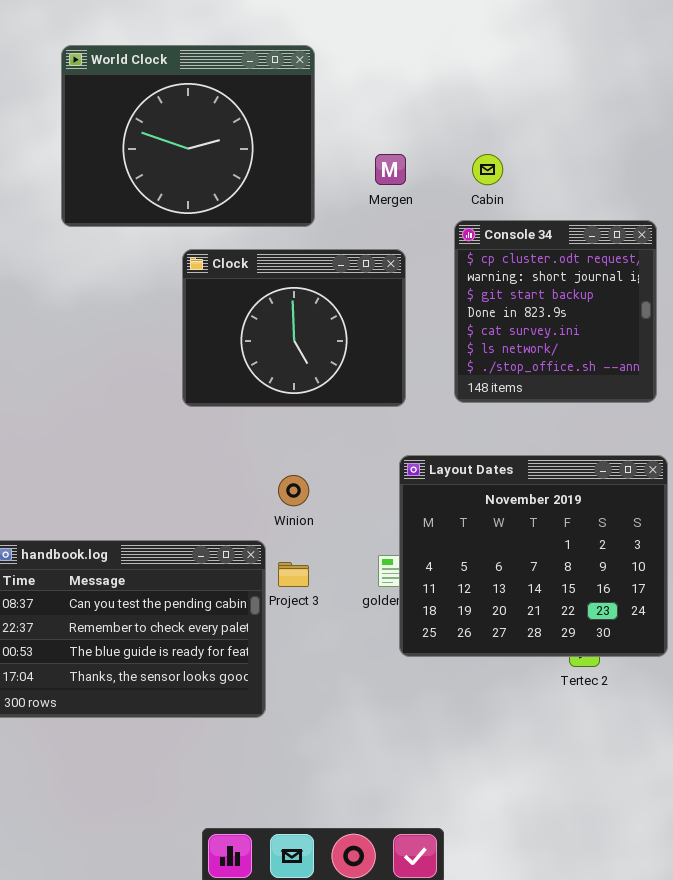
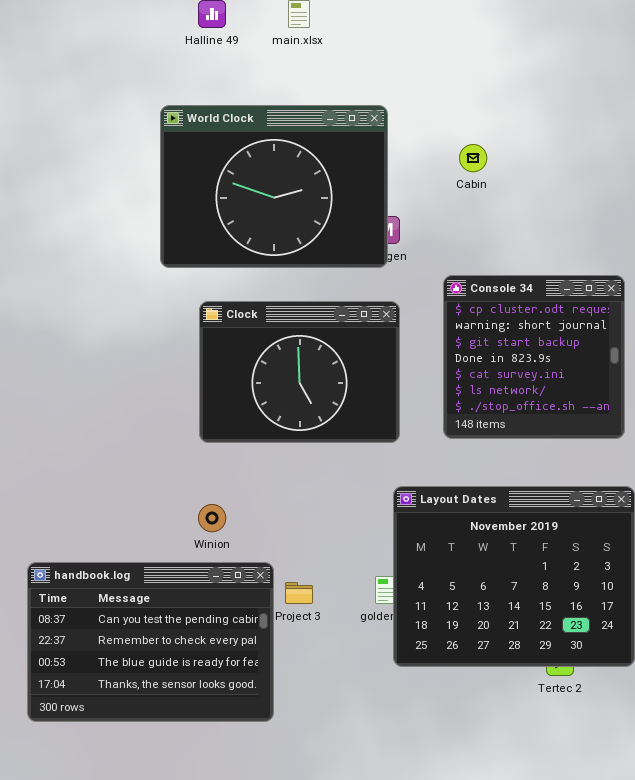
World Clock: [61,45,315,227] -> [160,105,388,268], moved
Cabin: [472,154,503,185] -> [459,144,487,172], moved
Winion: [278,475,309,506] -> [198,504,226,532], moved

